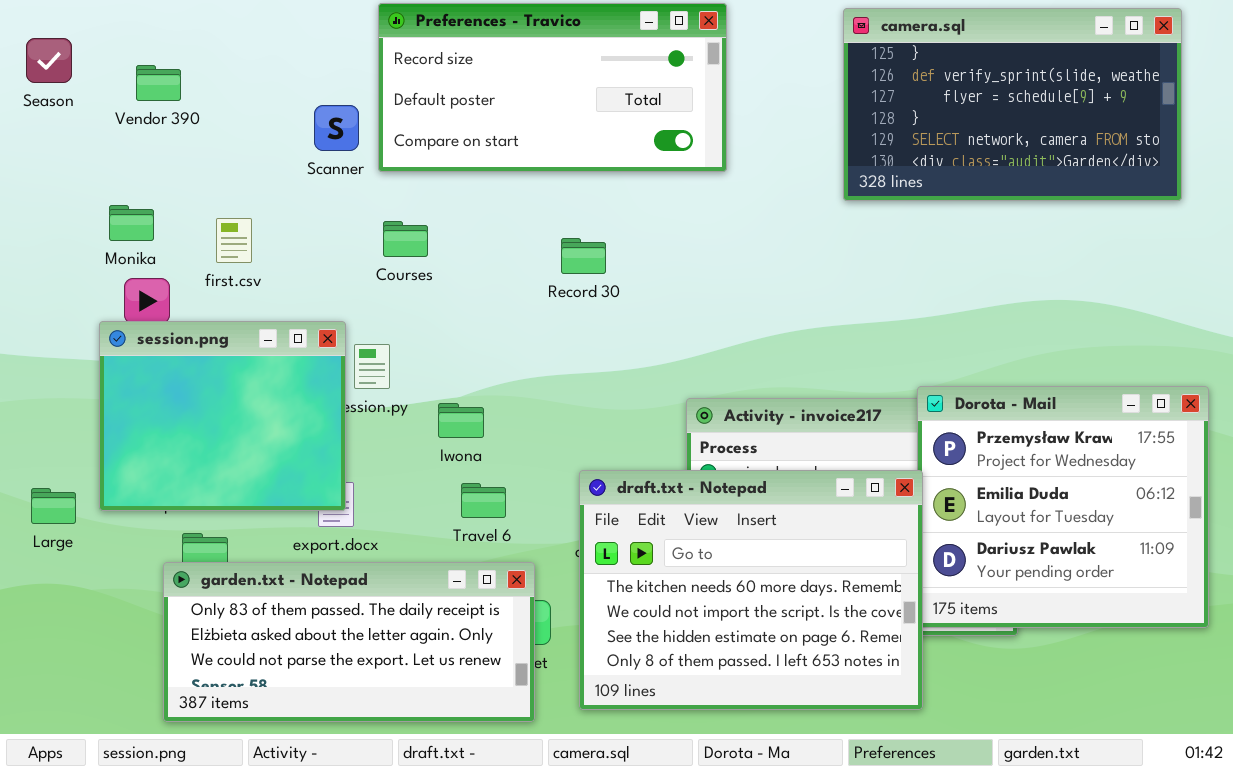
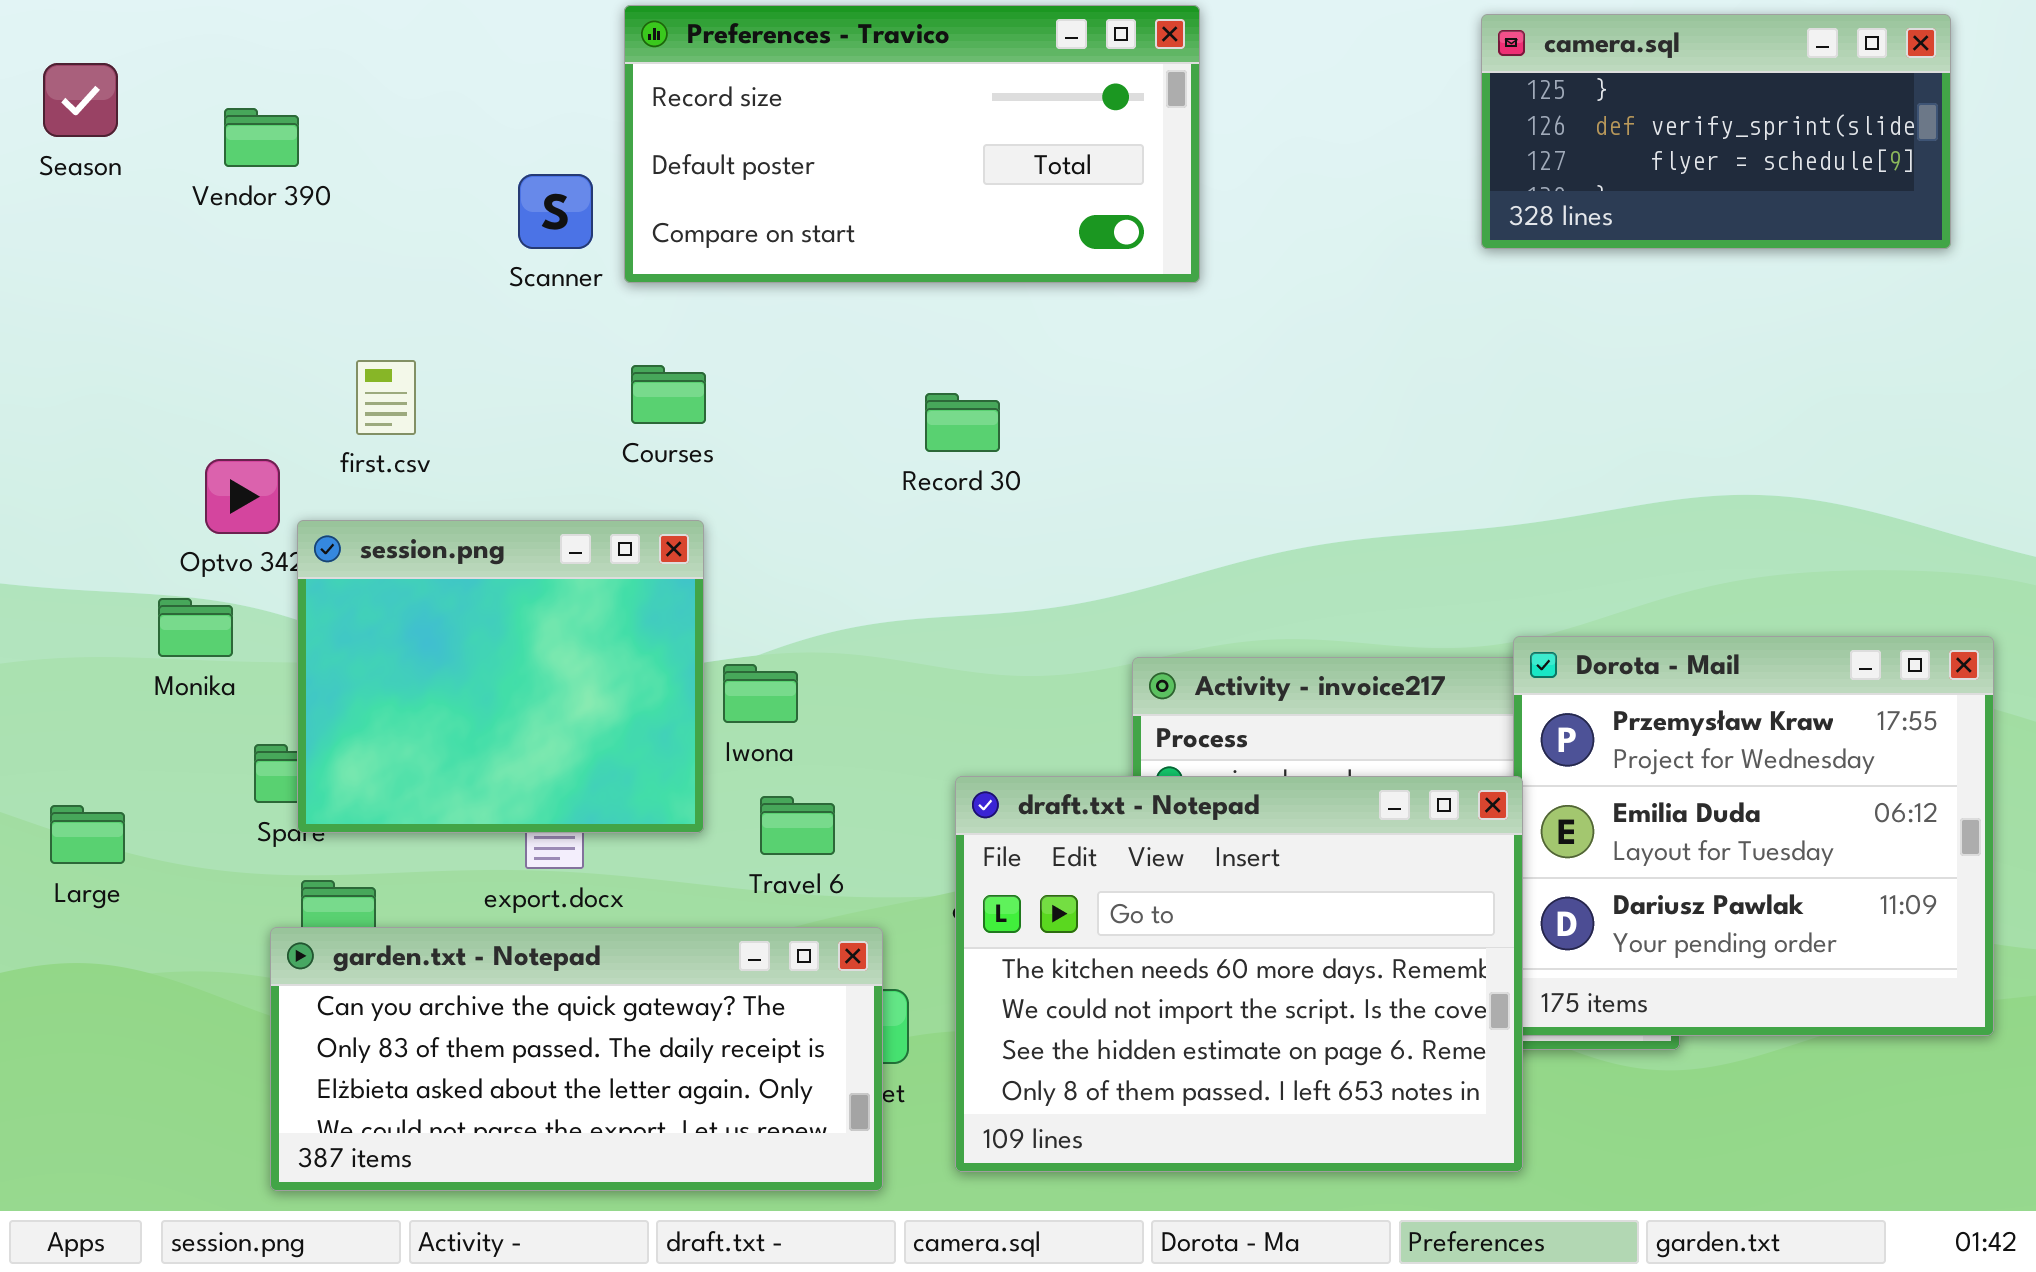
camera.sql: [843,8,1182,201] -> [1481,14,1951,249], resized
Monika: [109,205,154,241] -> [158,598,233,657], moved
session.png: [99,321,346,511] -> [297,520,704,833], moved
garden.txt - Notepad: [163,562,535,722] -> [270,927,883,1191], scrolled up 1 row

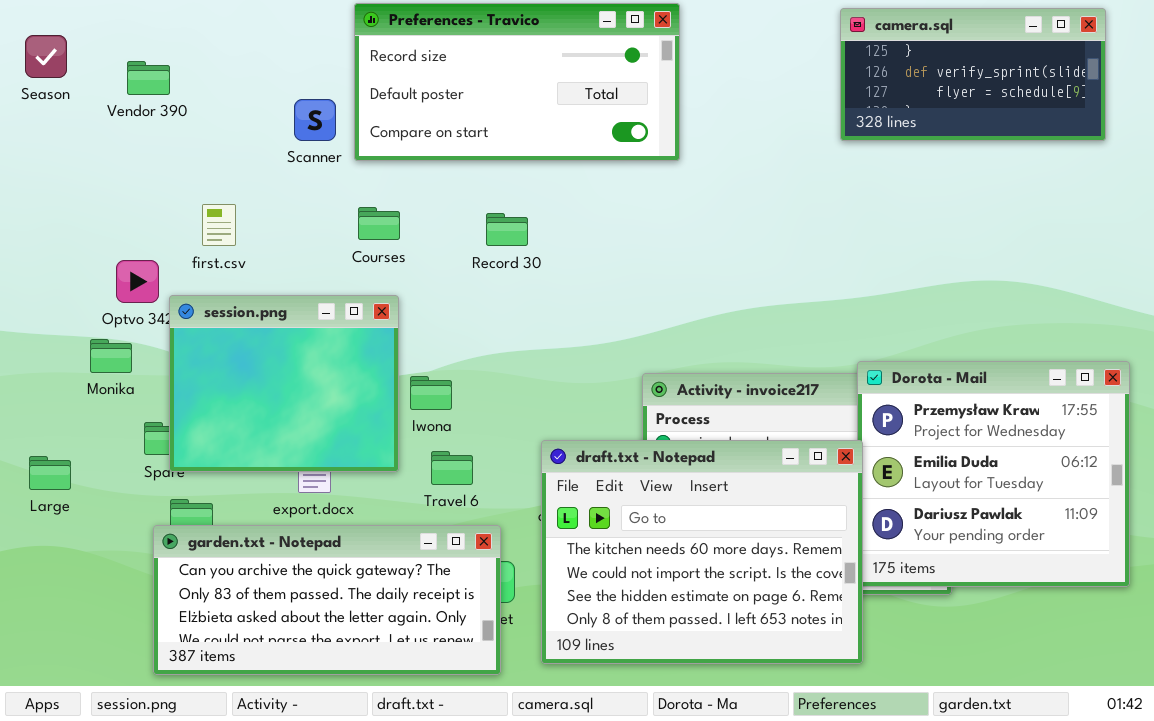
Record 30: [925,393,1000,452] -> [486,213,528,246], moved

